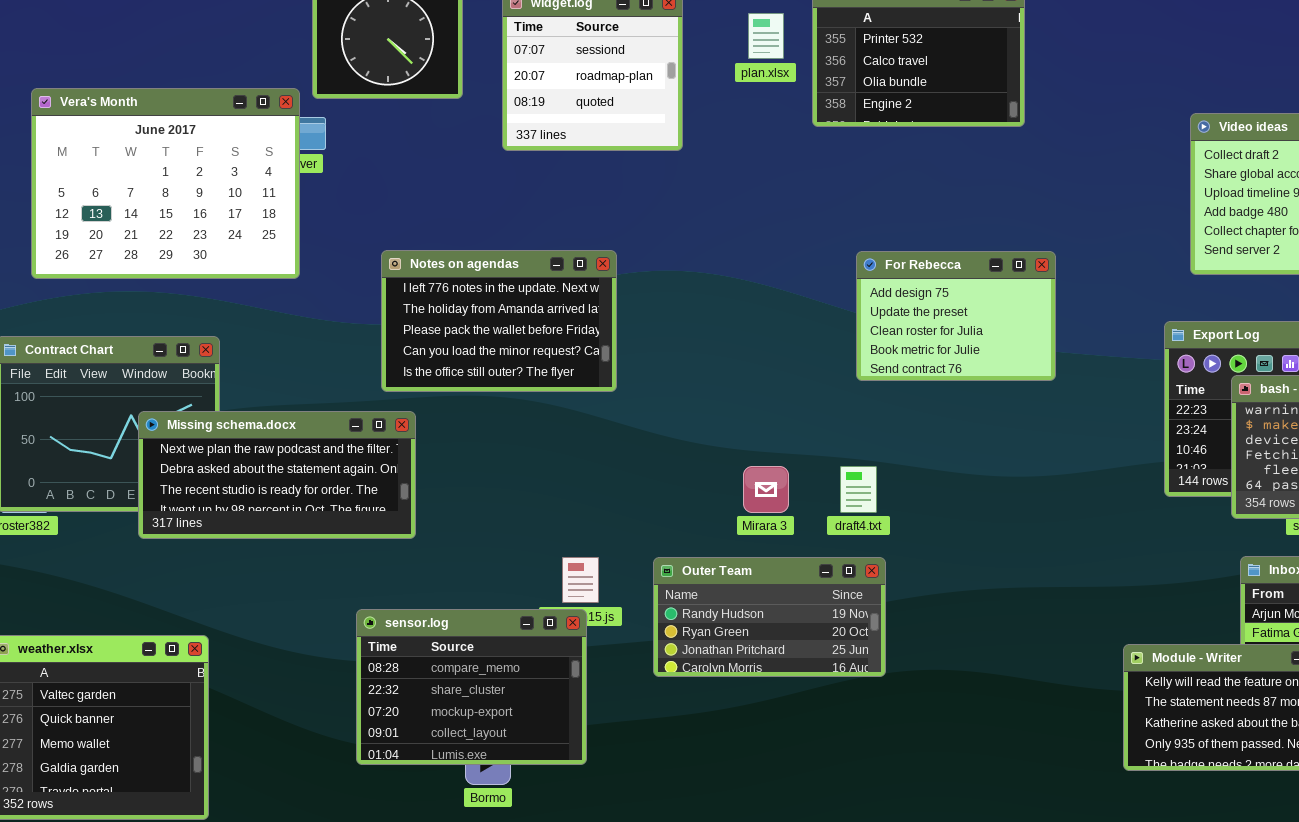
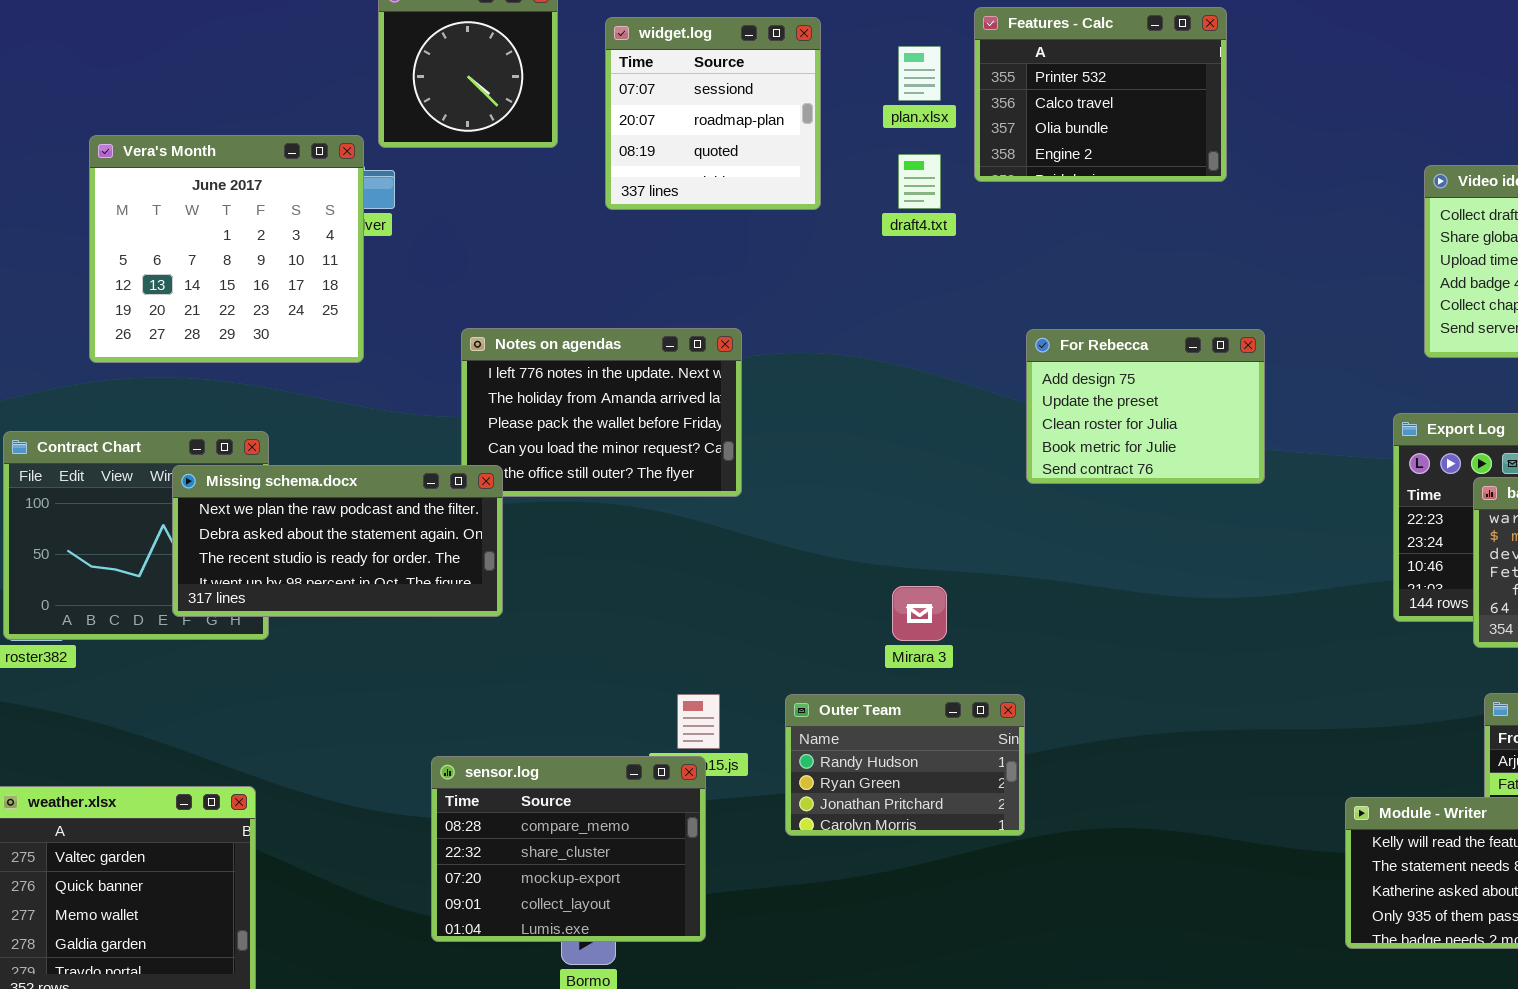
Vera's Month: [31,88,300,279] -> [89,135,364,363], resized
Missing schema.docx: [138,411,416,539] -> [172,465,503,617], moved
draft4.txt: [840,466,877,513] -> [898,154,941,209], moved
Outer Team: [653,557,886,677] -> [785,694,1025,836], resized

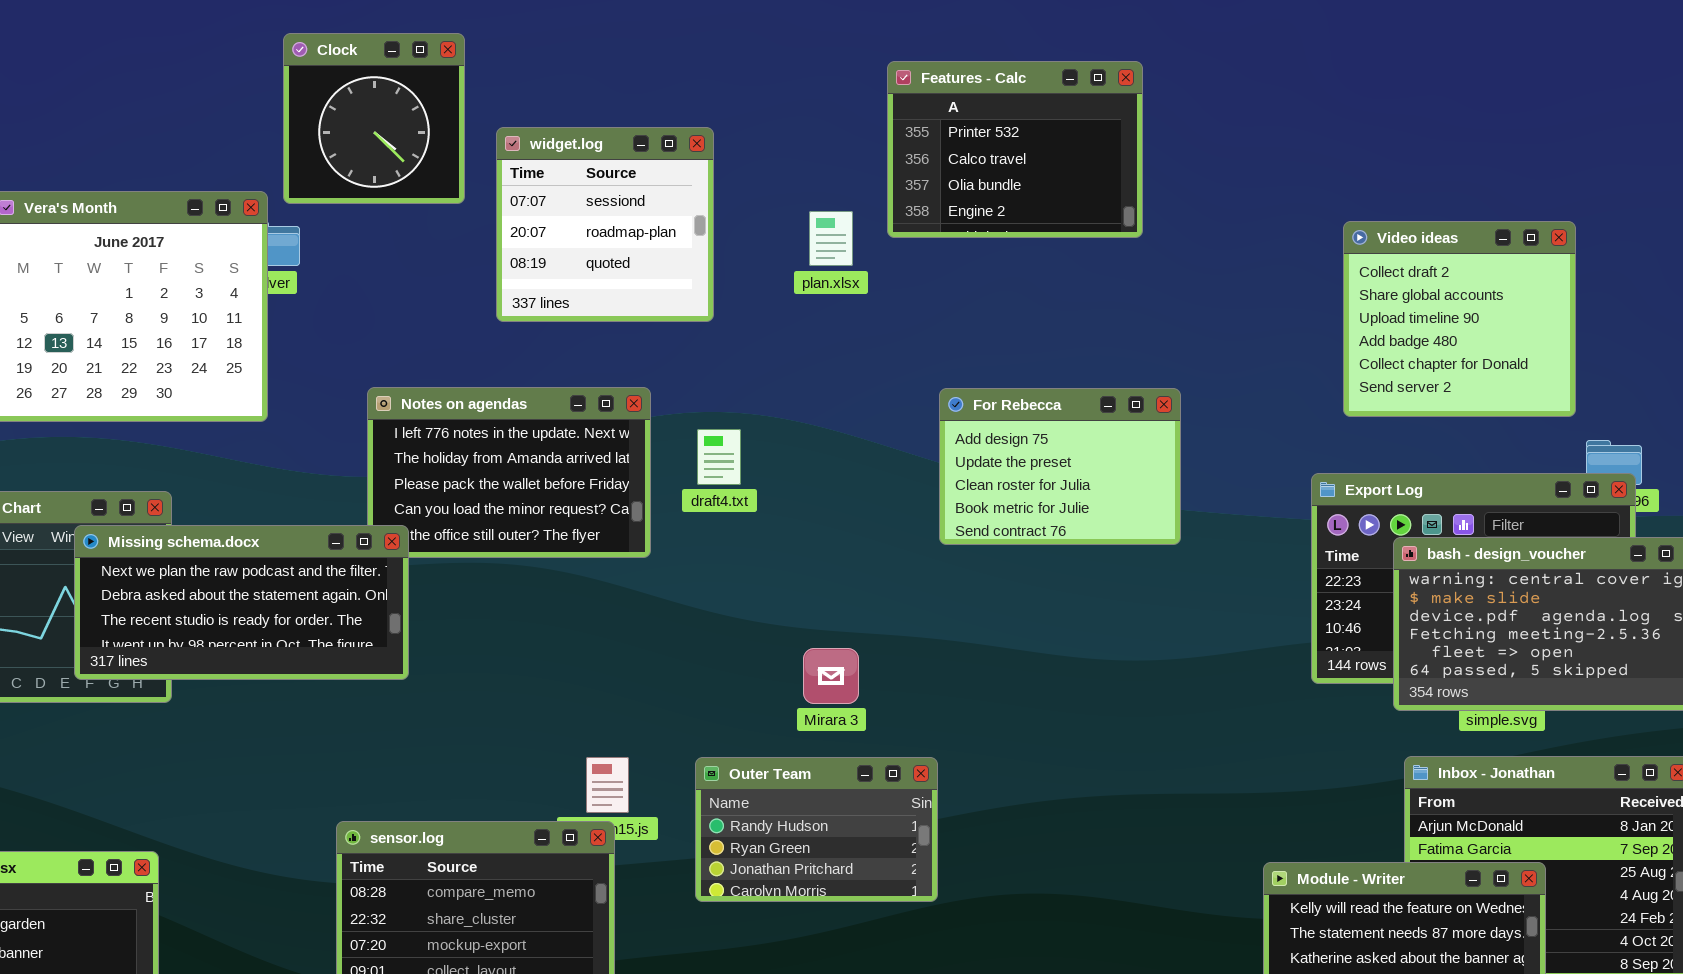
widget.log: [605,17,821,210] -> [496,127,714,322], moved
plan.xlsx: [898,46,941,101] -> [809,211,853,266], moved
draft4.txt: [898,154,941,209] -> [697,429,741,485], moved

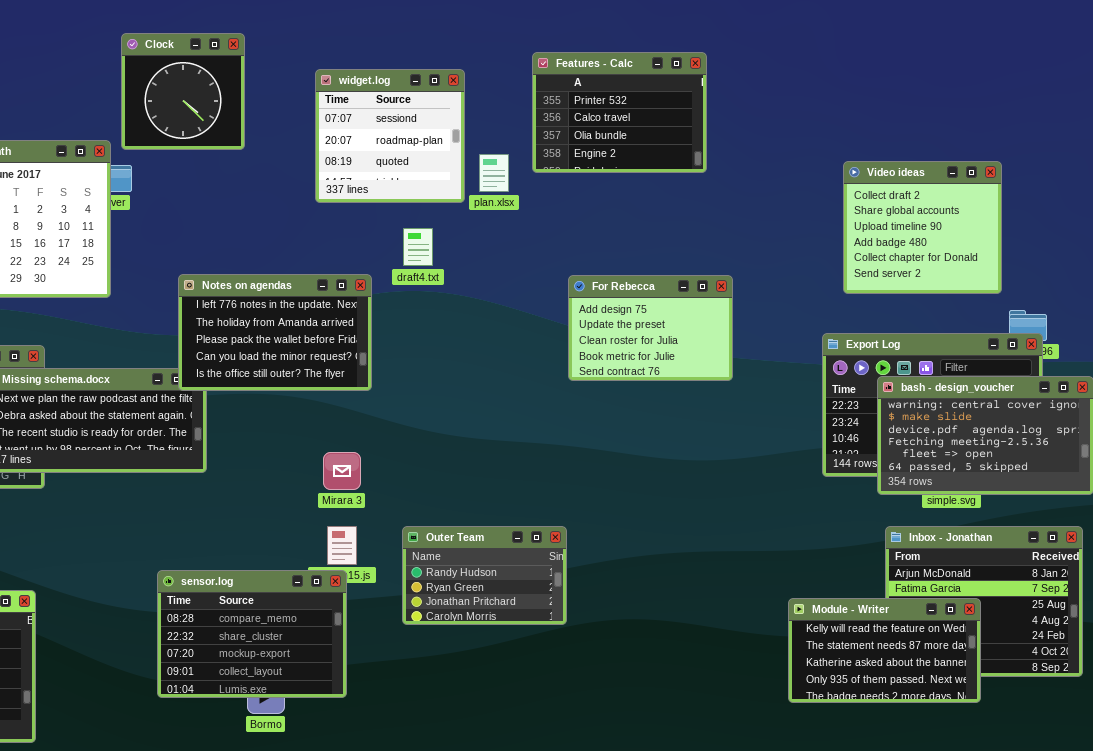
widget.log: [496,127,714,322] -> [315,69,465,203], moved
Notes on agendas: [367,387,651,558] -> [178,274,372,391], raised
draft4.txt: [697,429,741,485] -> [403,228,433,266], moved
Mirara 3: [803,648,859,704] -> [323,452,361,490], moved

